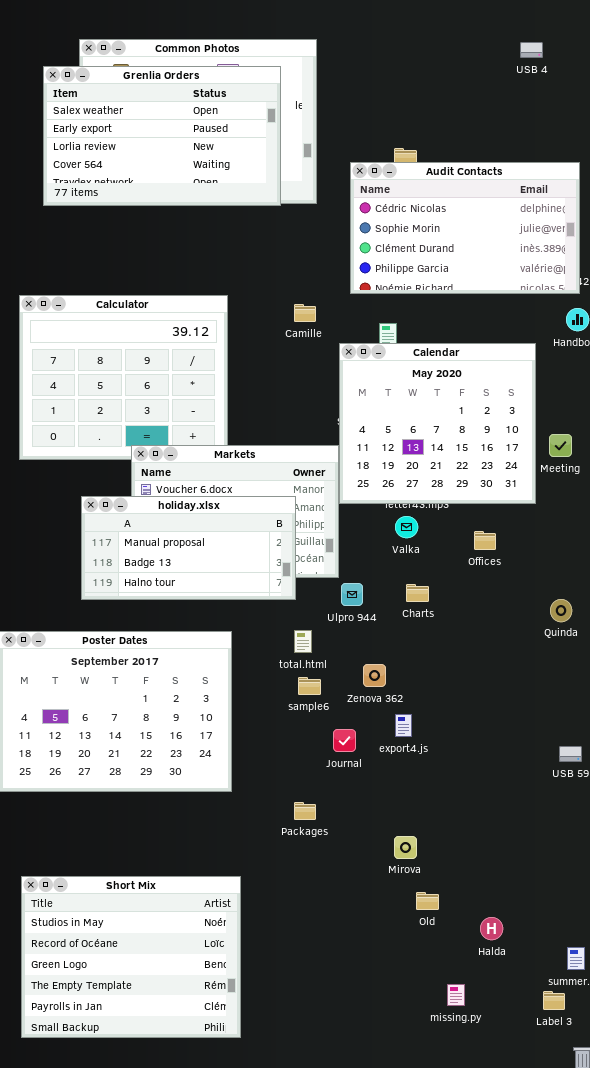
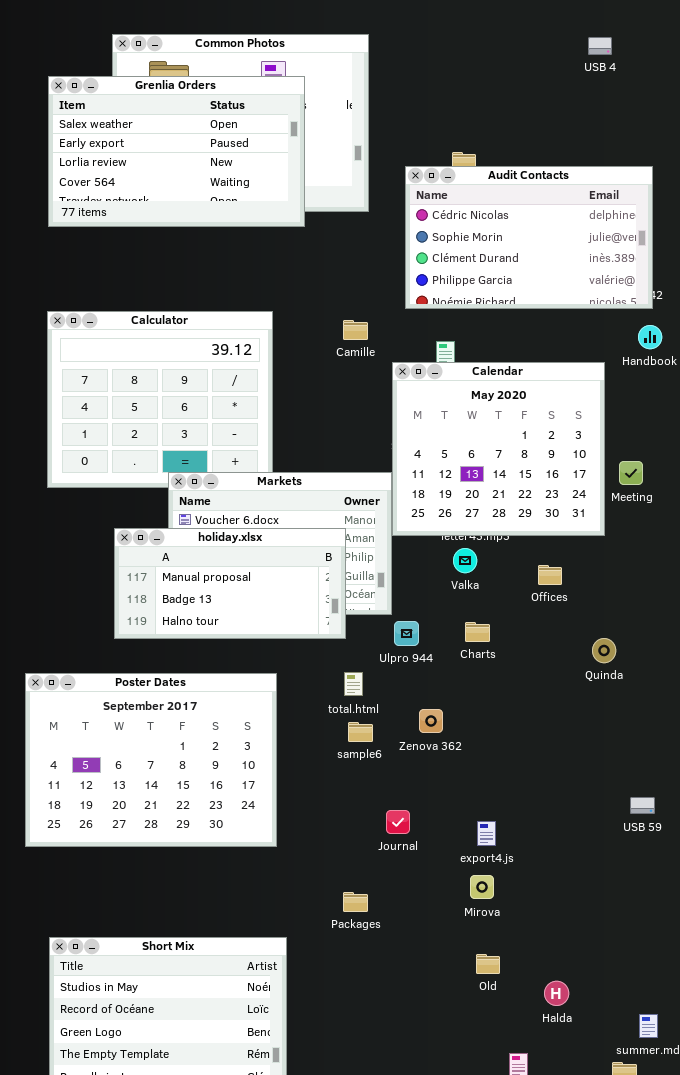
Grenlia Orders: [43,66,281,206] -> [48,76,305,227], moved
Quinda: [550,599,572,622] -> [592,638,616,663], moved
export4.js: [395,714,412,737] -> [477,821,496,846], moved
Journal: [333,729,356,752] -> [386,810,410,834], moved
Packages: [294,802,316,820] -> [343,892,368,912], moved
Mirova: [394,836,417,859] -> [470,875,494,899], moved

